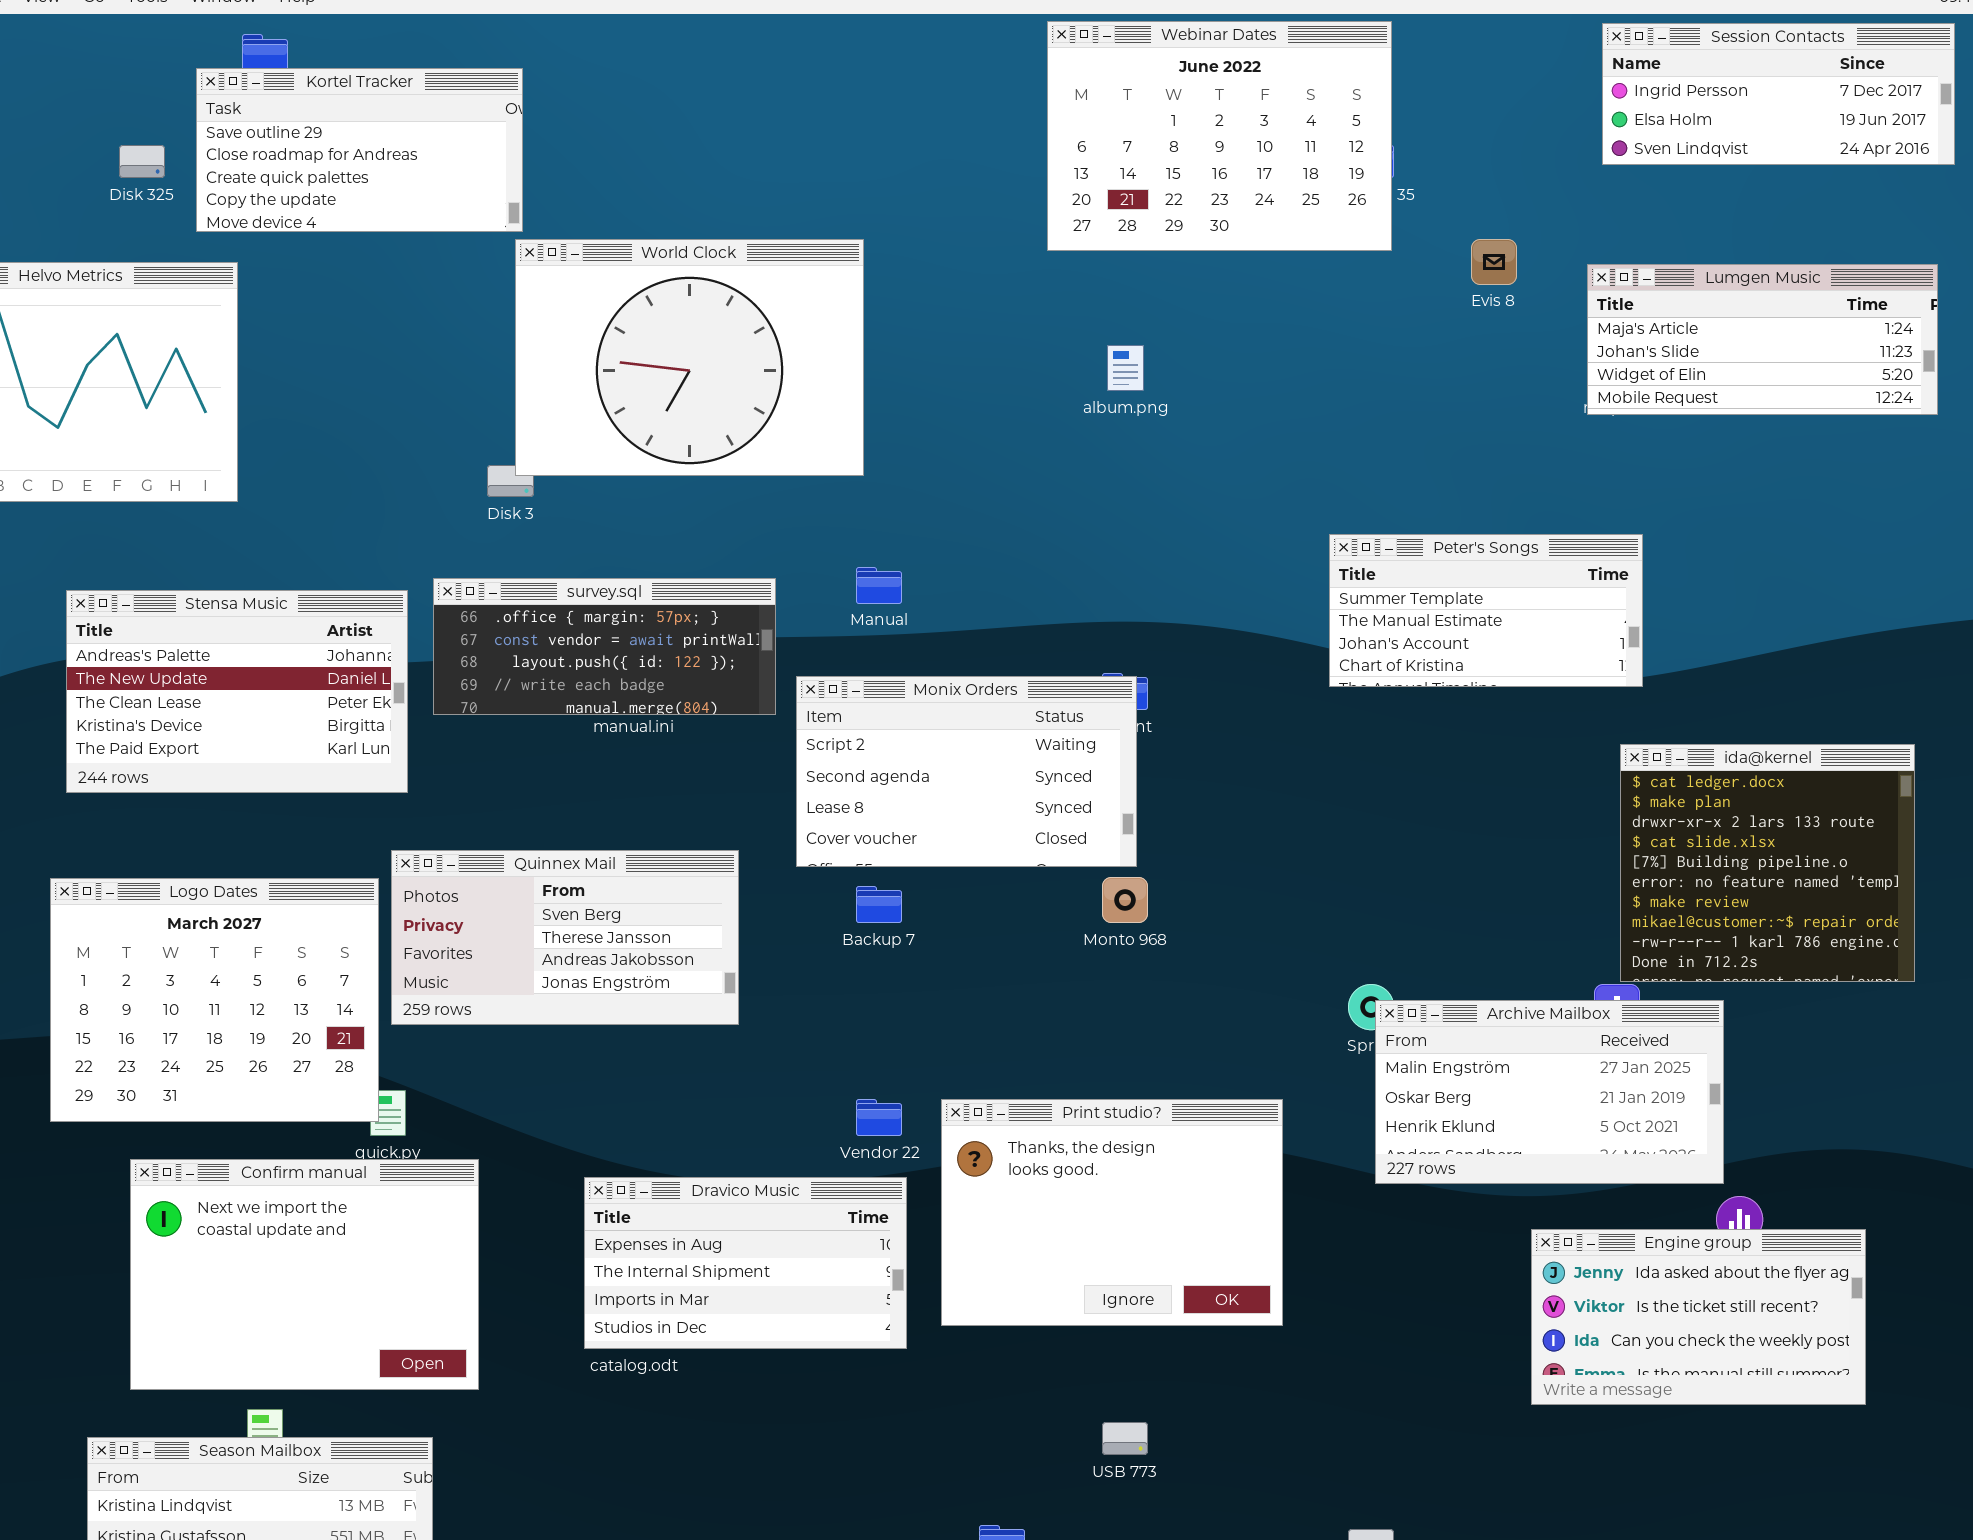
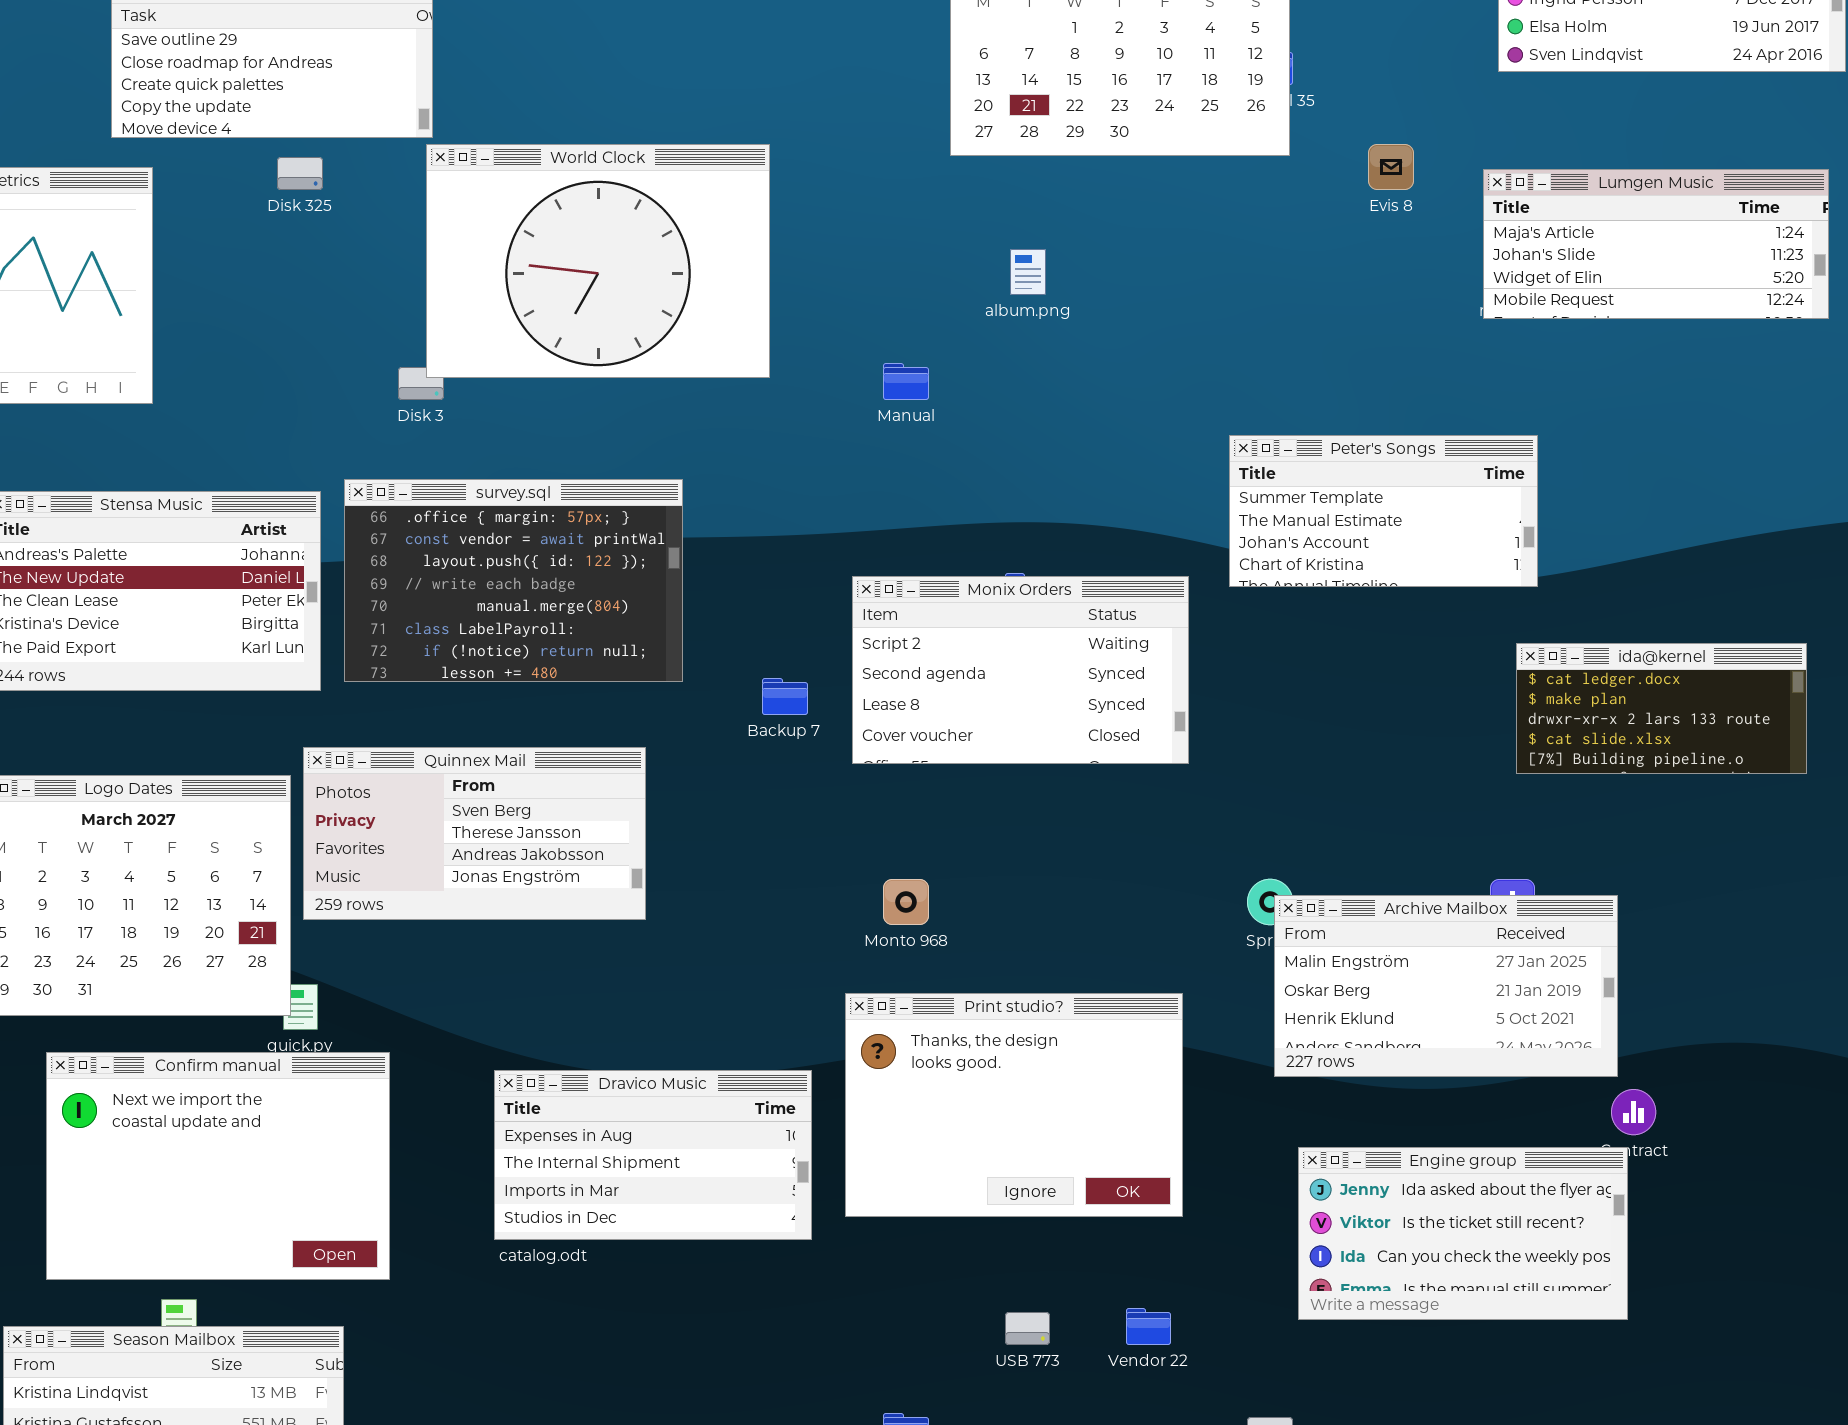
Disk 325: [119,145,165,178] -> [277,157,323,190], moved
Manual: [856,567,902,604] -> [883,363,929,400], moved
survey.sql: [433,578,776,715] -> [344,479,683,682], resized
Monix Orders: [796,676,1137,867] -> [852,576,1189,764], moved
ida@kernel: [1620,744,1915,982] -> [1516,643,1807,774], resized
Monto 968: [1102,877,1148,923] -> [883,879,929,925], moved
Backup 7: [856,886,902,923] -> [762,678,808,715], moved
Vendor 22: [856,1099,902,1136] -> [1126,1308,1171,1345], moved
Engine group: [1531,1229,1866,1405] -> [1298,1147,1628,1320], moved

